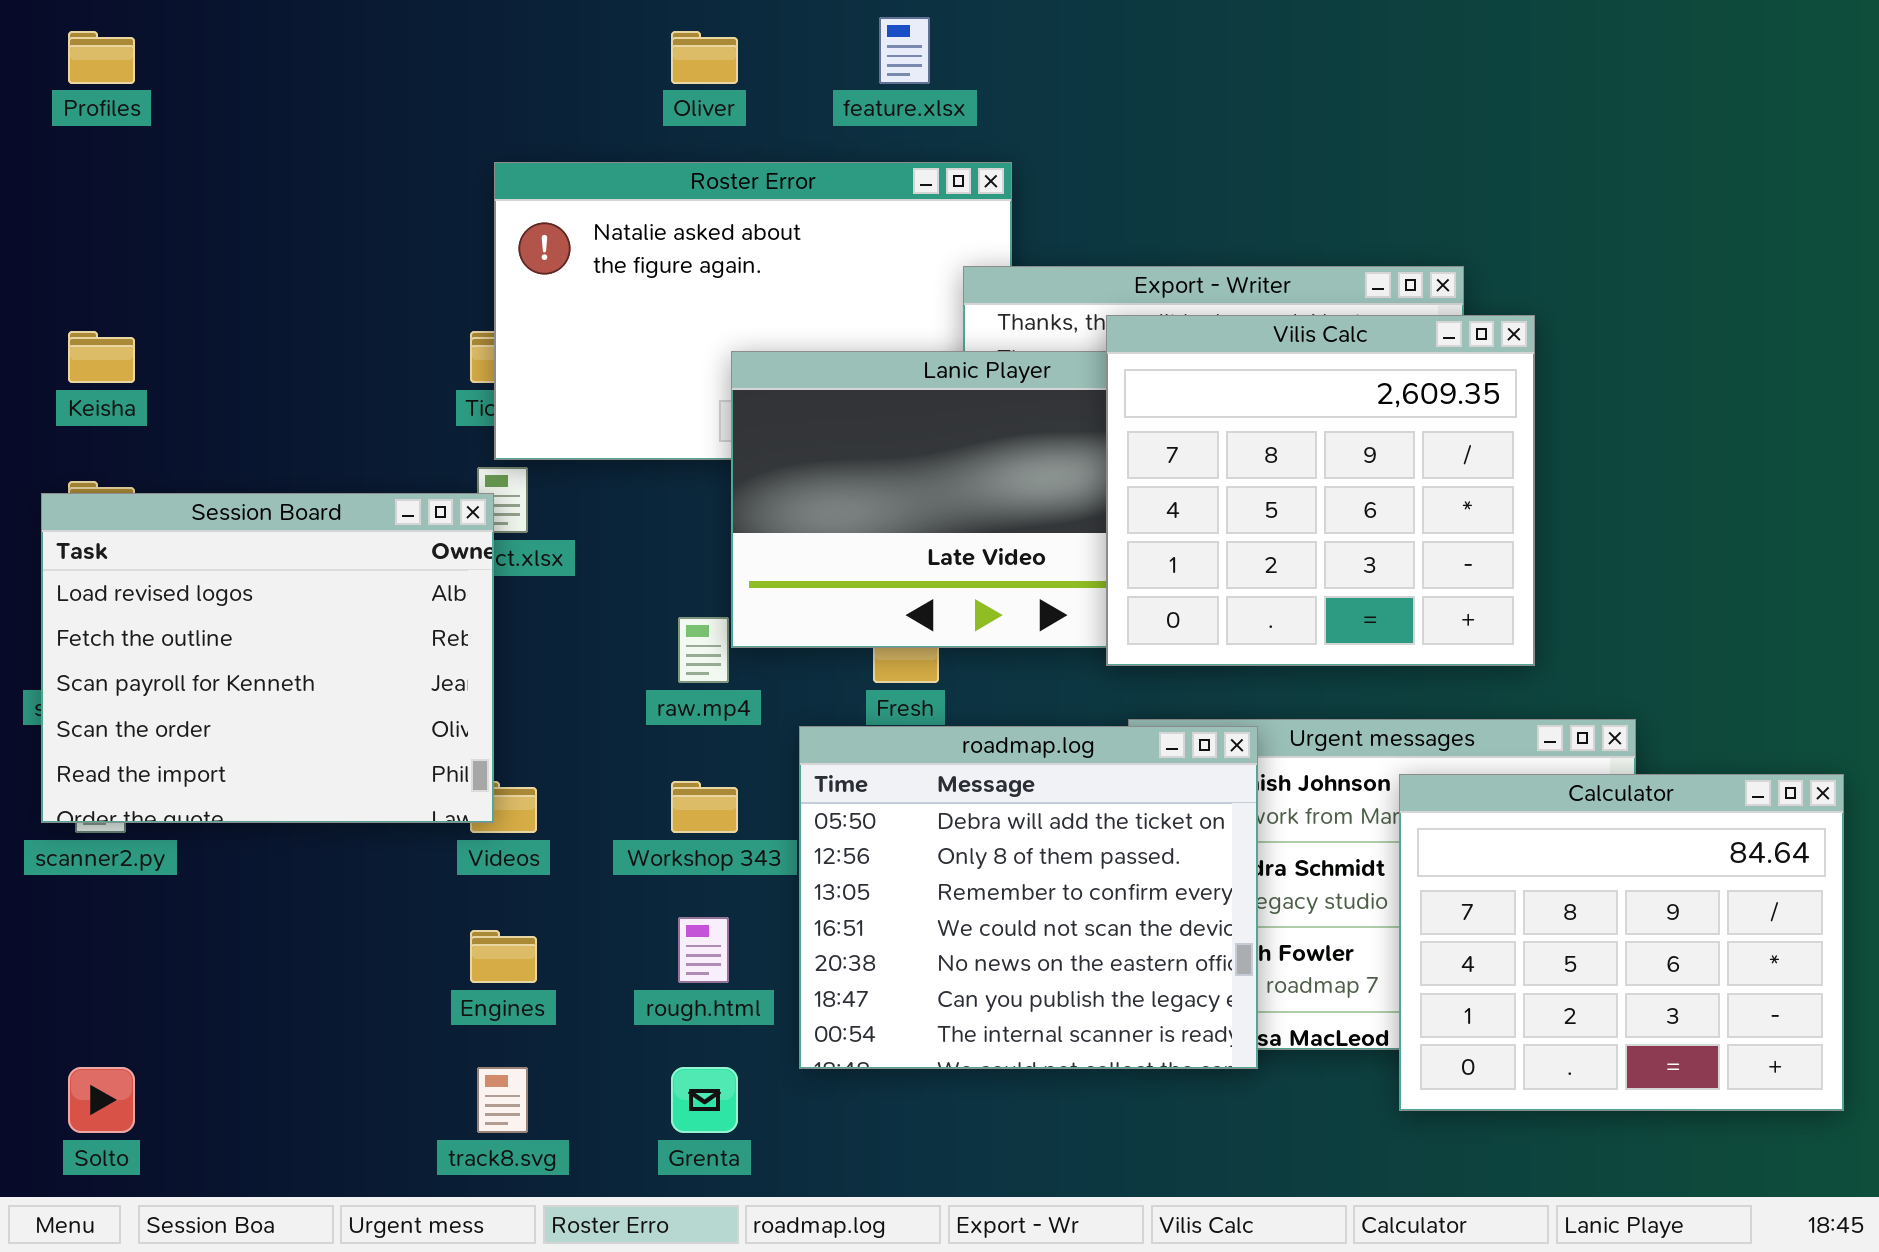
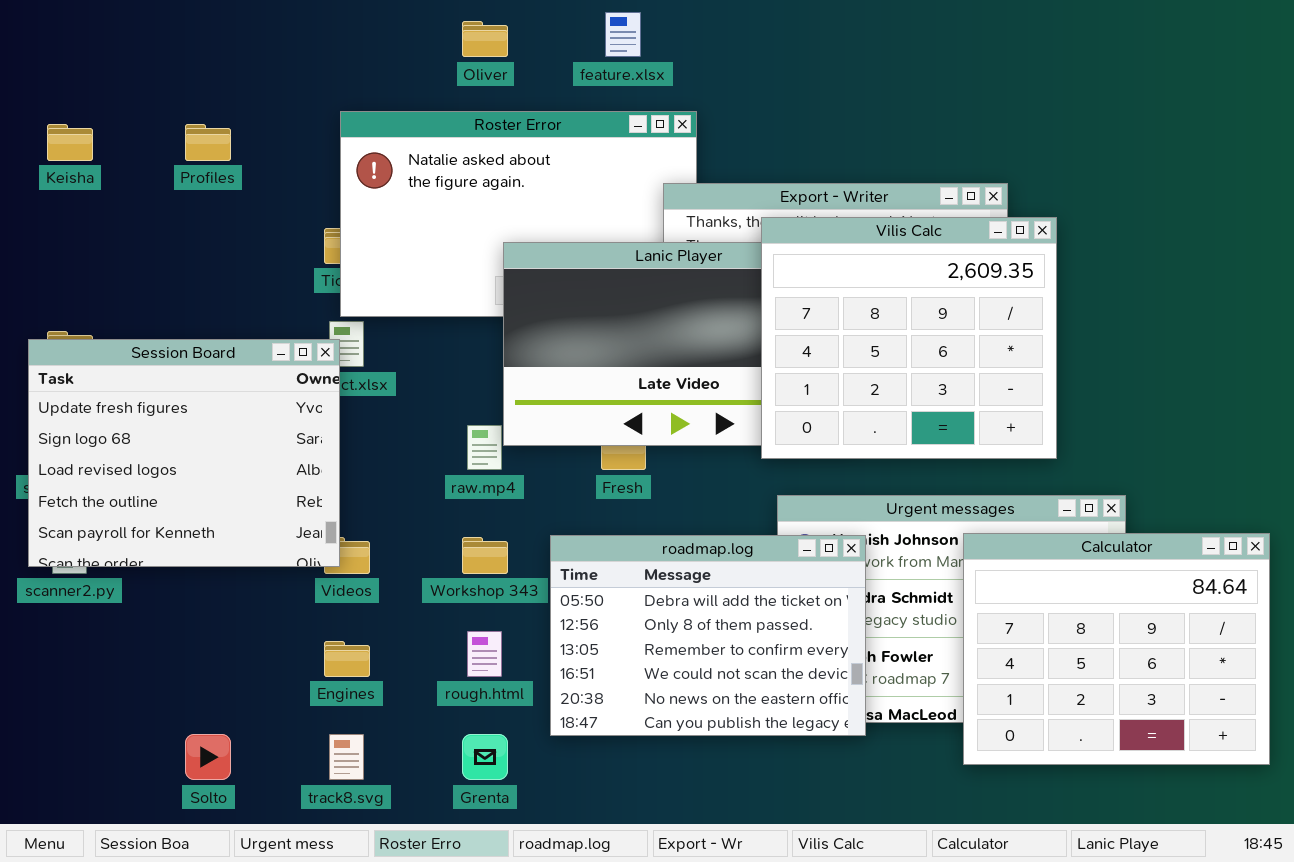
Profiles: [68,31,135,84] -> [185,124,231,161], moved
Keisha: [68,331,135,383] -> [47,124,93,161], moved
Session Board: [41,493,494,823] -> [28,339,340,567], scrolled up 2 rows
roadmap.log: [799,726,1258,1069] -> [550,535,866,736], resized
Solto: [68,1067,135,1133] -> [185,734,231,780], moved

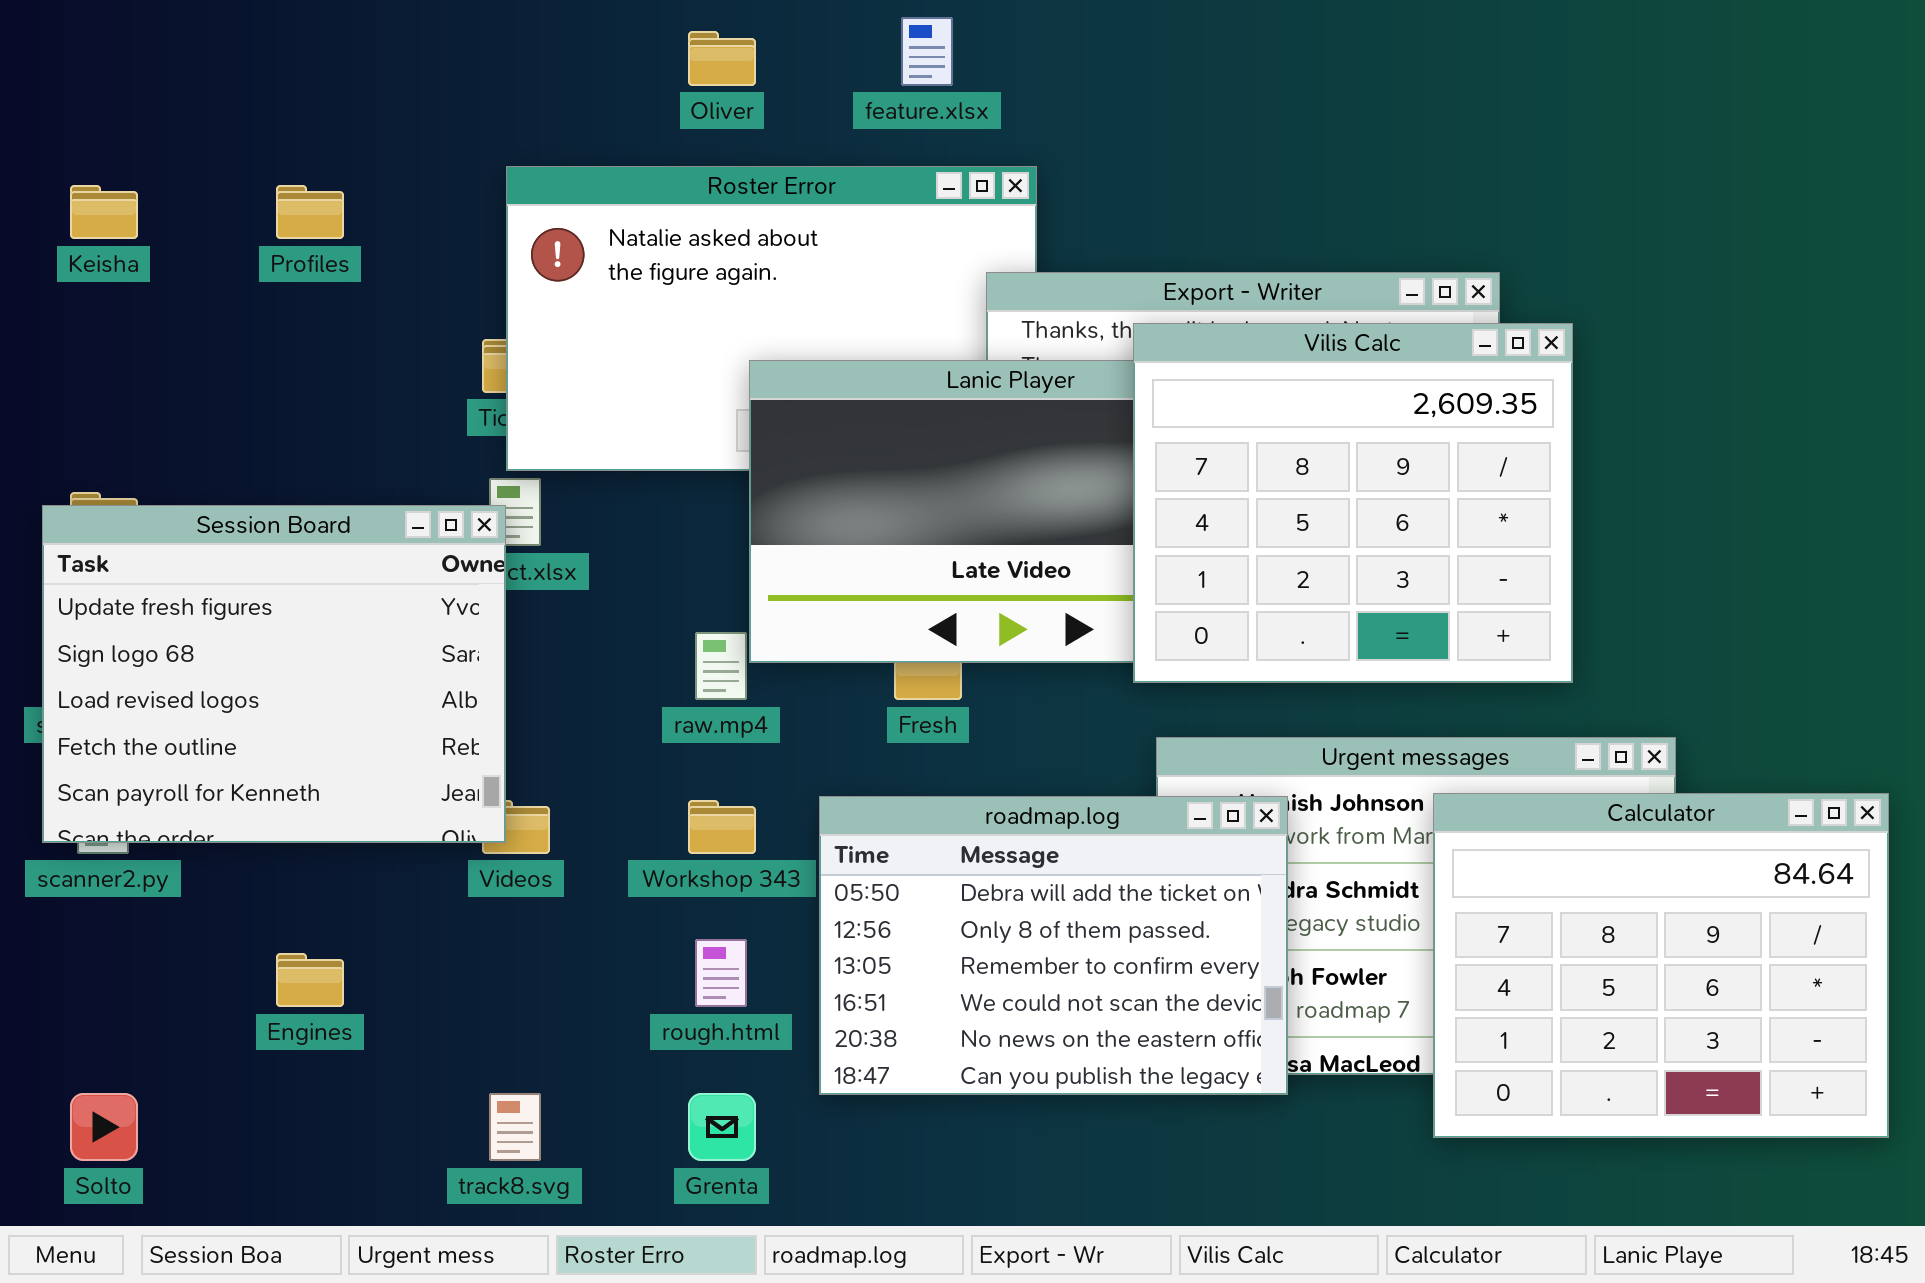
Engines: [324,641,370,677] -> [276,953,344,1007], moved
Solto: [185,734,231,780] -> [70,1093,138,1161], moved

